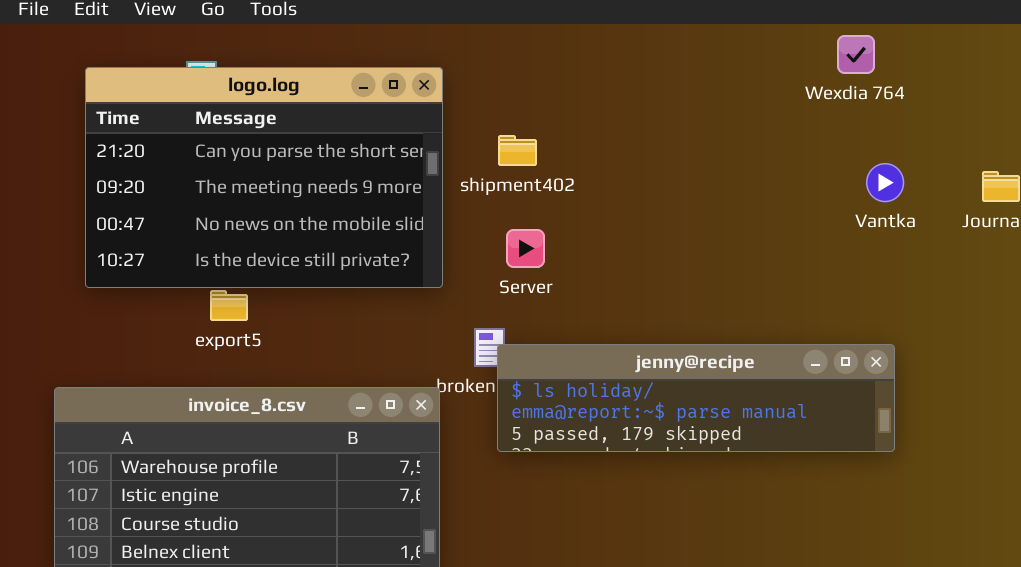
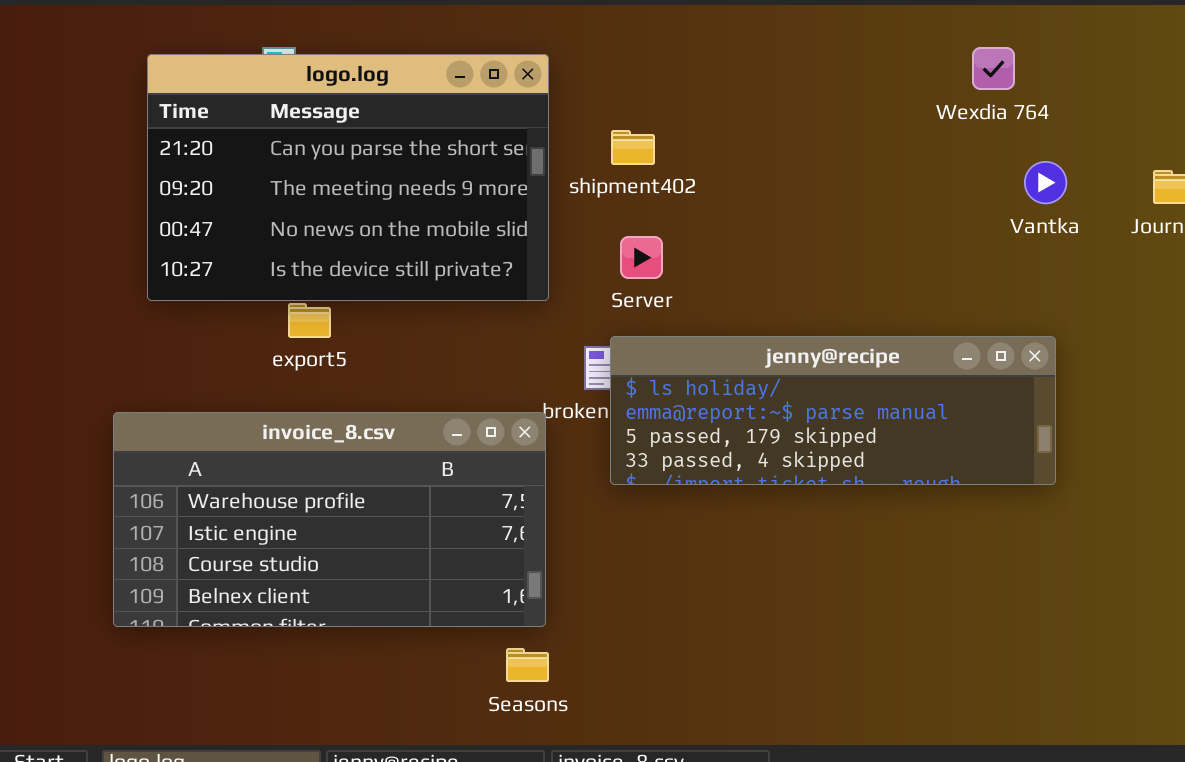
Wexdia 764: [837,35,875,74] -> [972,47,1015,90], moved
jenny@recipe: [497,344,895,452] -> [610,336,1056,485], resized

